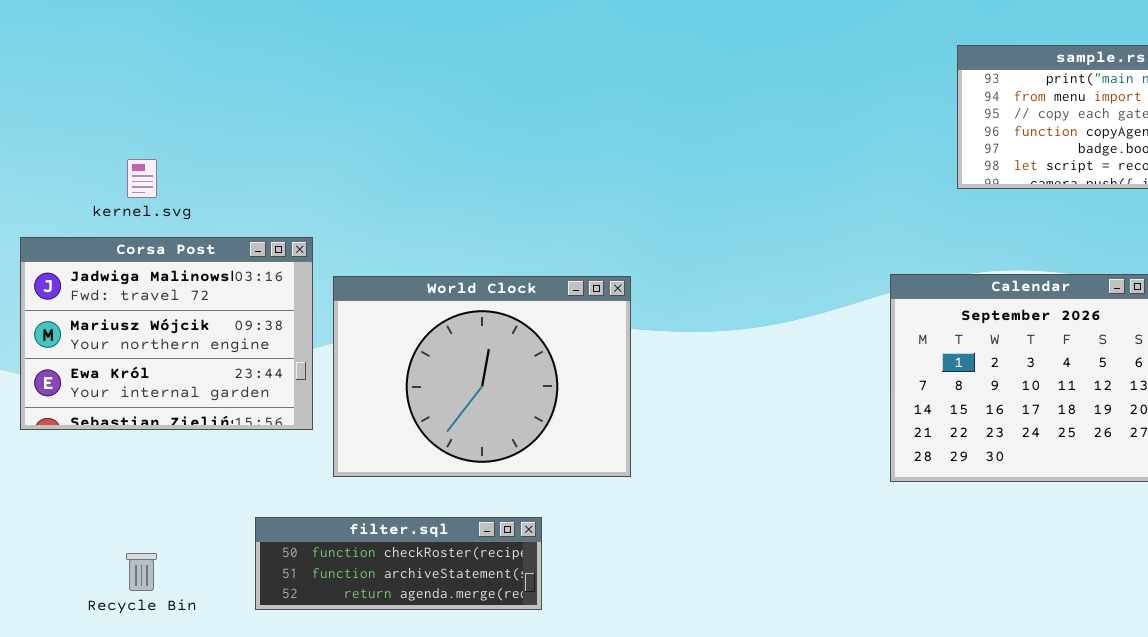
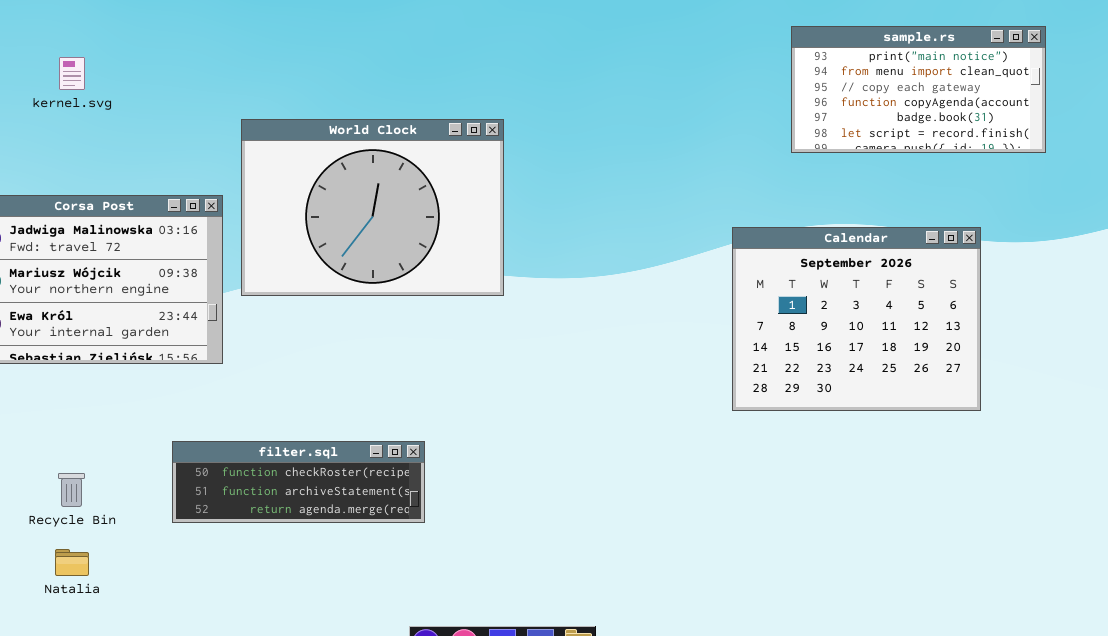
kernel.svg: [127,159,157,198] -> [59,57,85,90], moved
World Clock: [333,276,631,477] -> [241,119,504,296], moved

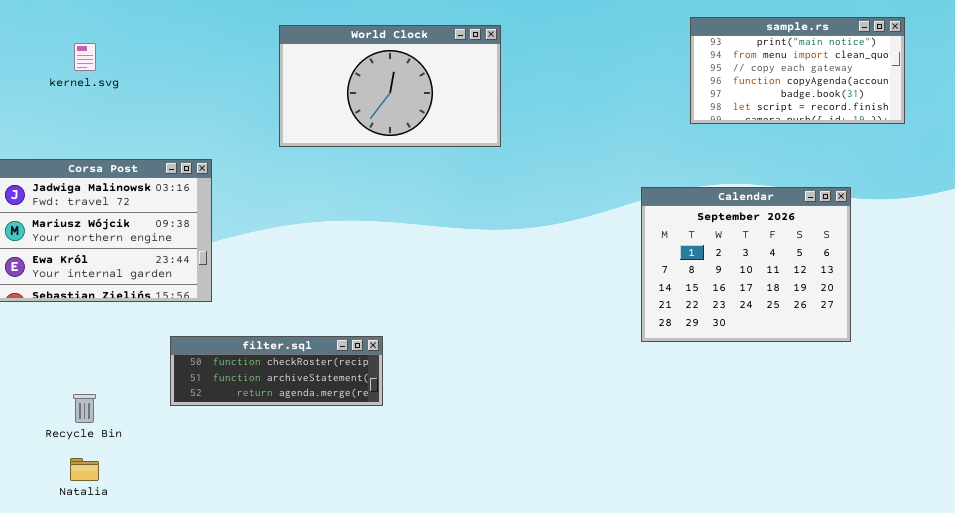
World Clock: [241,119,504,296] -> [279,25,501,147], moved, resized
filter.sql: [172,441,425,523] -> [170,336,383,406], moved

